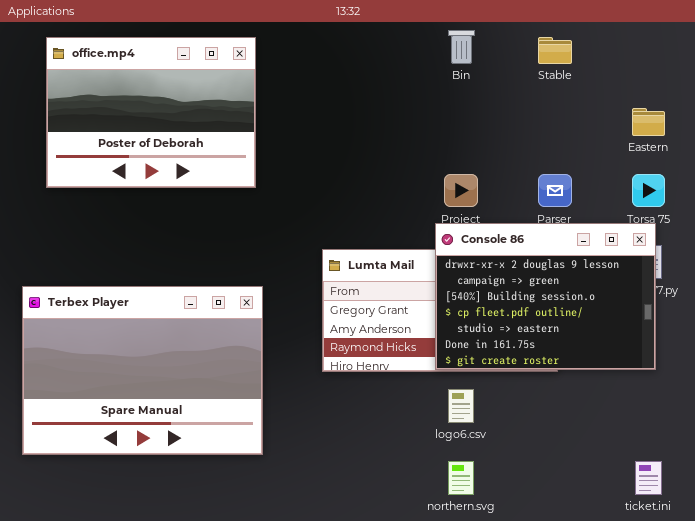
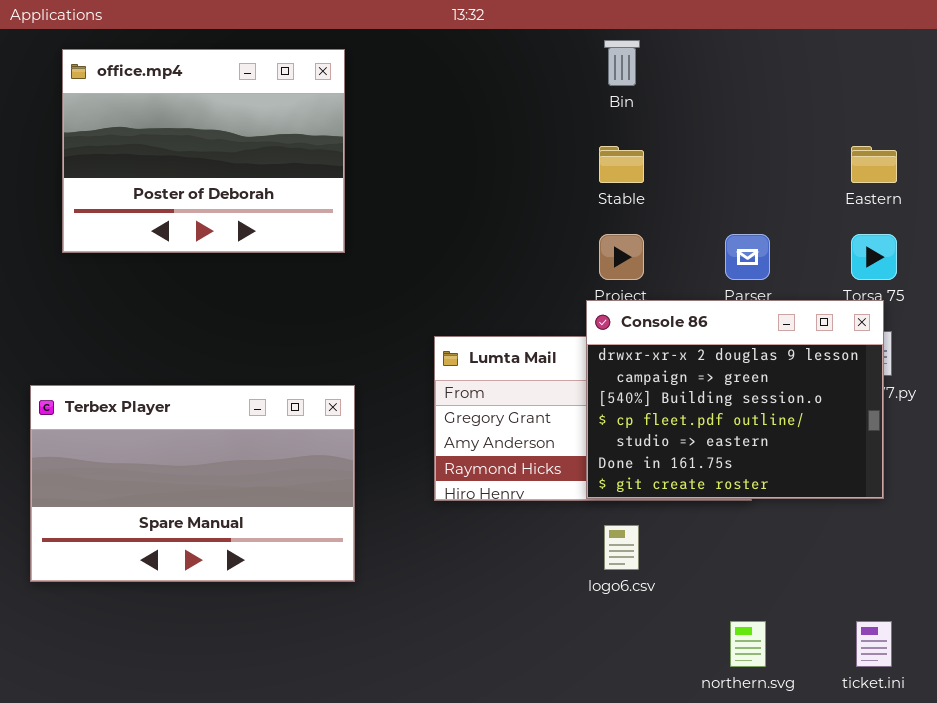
Stable: [538,37,572,64] -> [599,146,644,183], moved
Terbex Player: [22,286,263,455] -> [30,385,355,582], resized
northern.svg: [448,461,474,495] -> [730,621,766,667], moved

